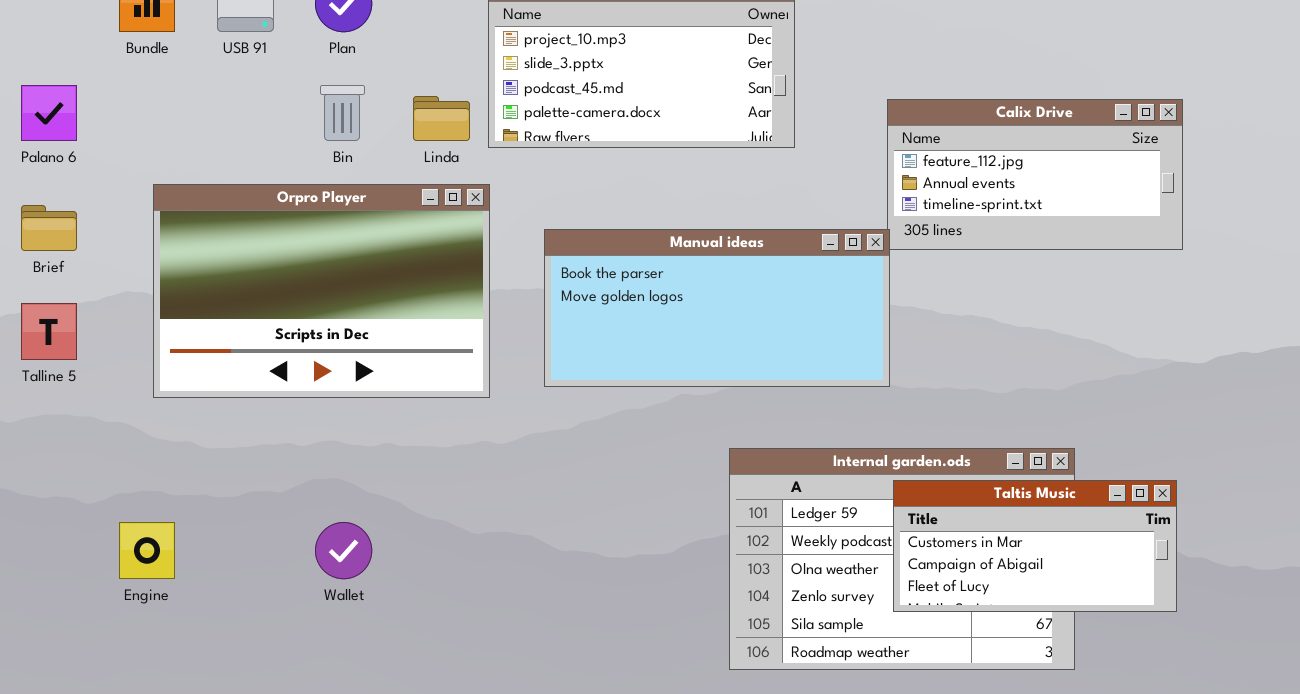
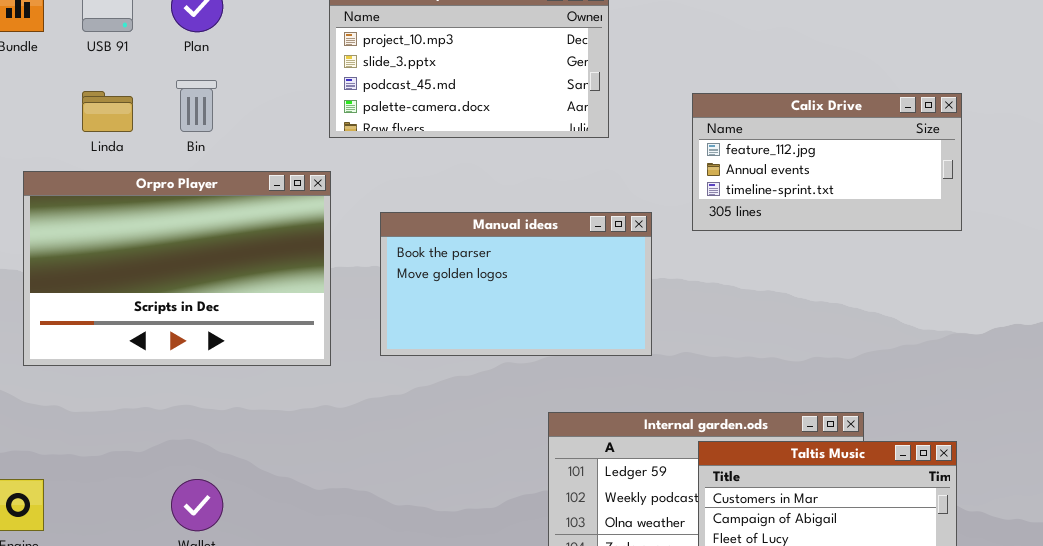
Linda: [413,96,470,141] -> [82,91,133,132], moved
Manual ideas: [544,229,890,387] -> [380,212,652,356], resized

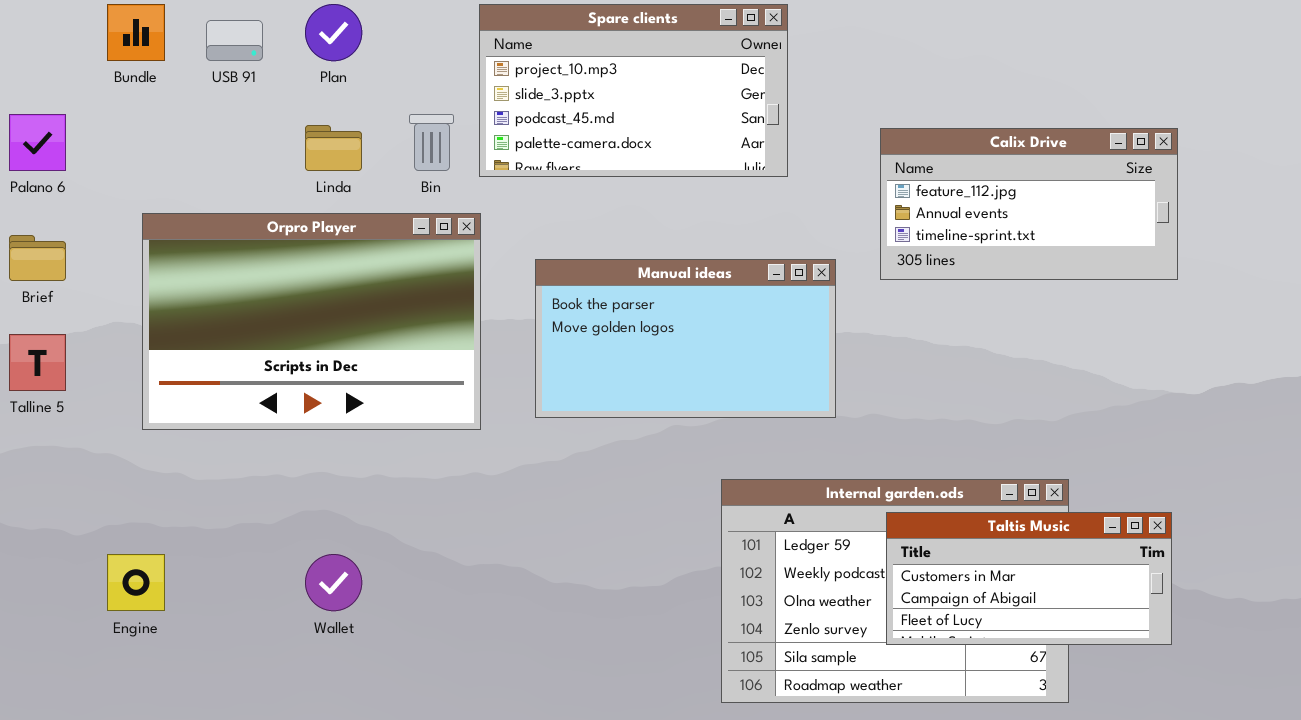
Bin: [176,80,217,132] -> [409,114,454,171], moved
Linda: [82,91,133,132] -> [305,125,362,171], moved

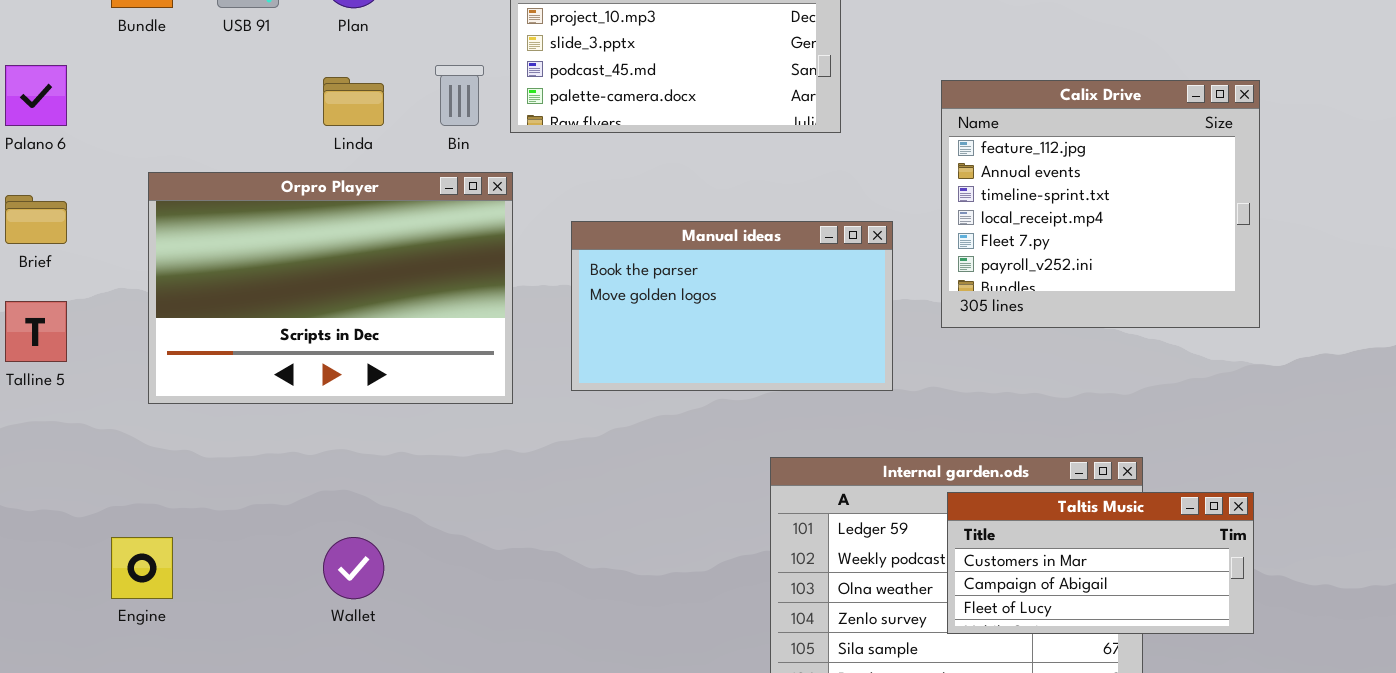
Calix Drive: [880,128,1178,280] -> [941,80,1260,328], resized

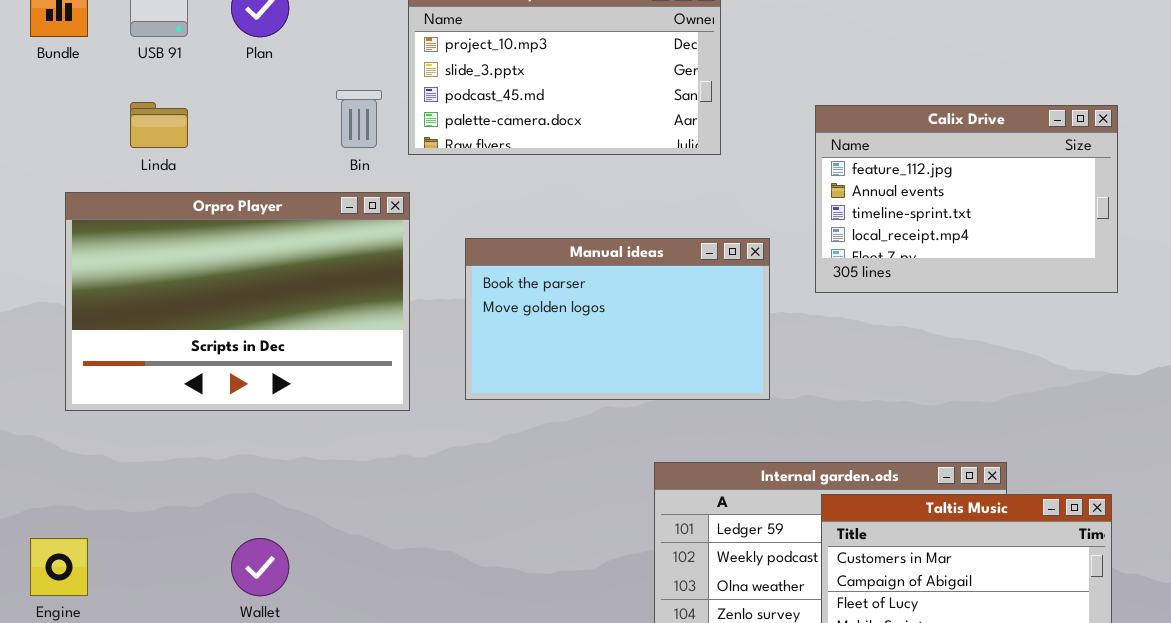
Linda: [323,77,384,126] -> [130,102,188,148], moved
Calix Drive: [941,80,1260,328] -> [815,105,1118,293], resized

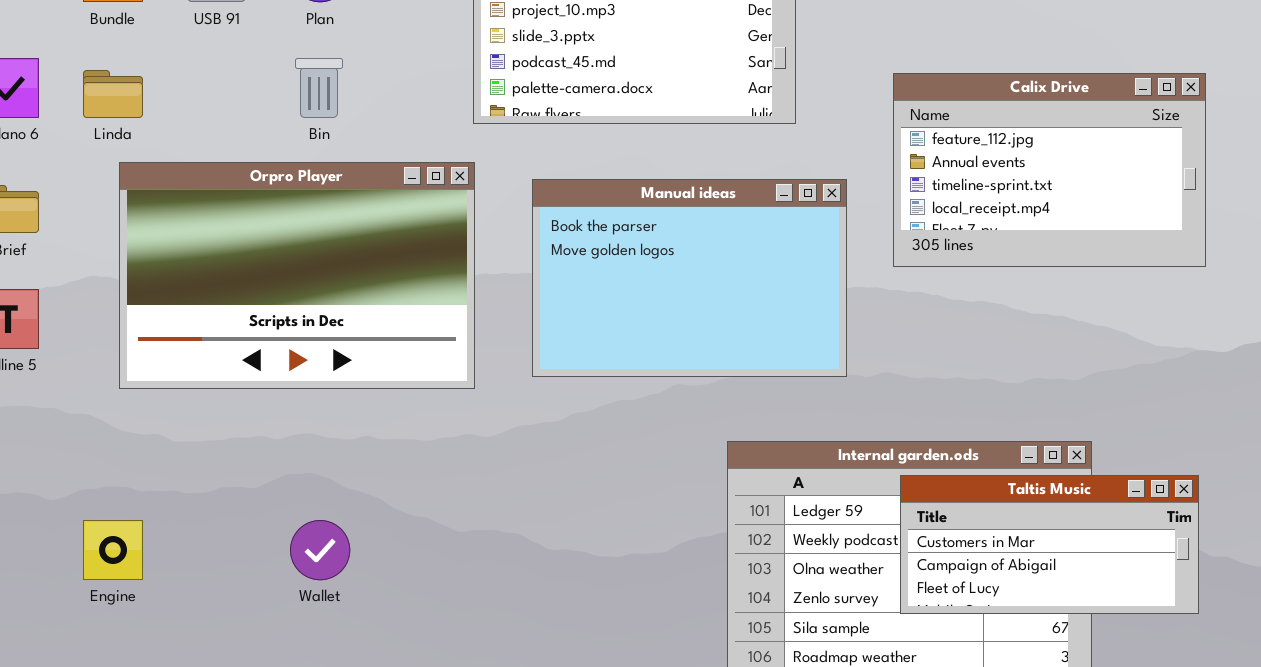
Bin: [336,90,382,148] -> [295,58,343,118], moved
Linda: [130,102,188,148] -> [83,70,143,118], moved
Manual ideas: [465,238,770,400] -> [532,179,847,377], resized

